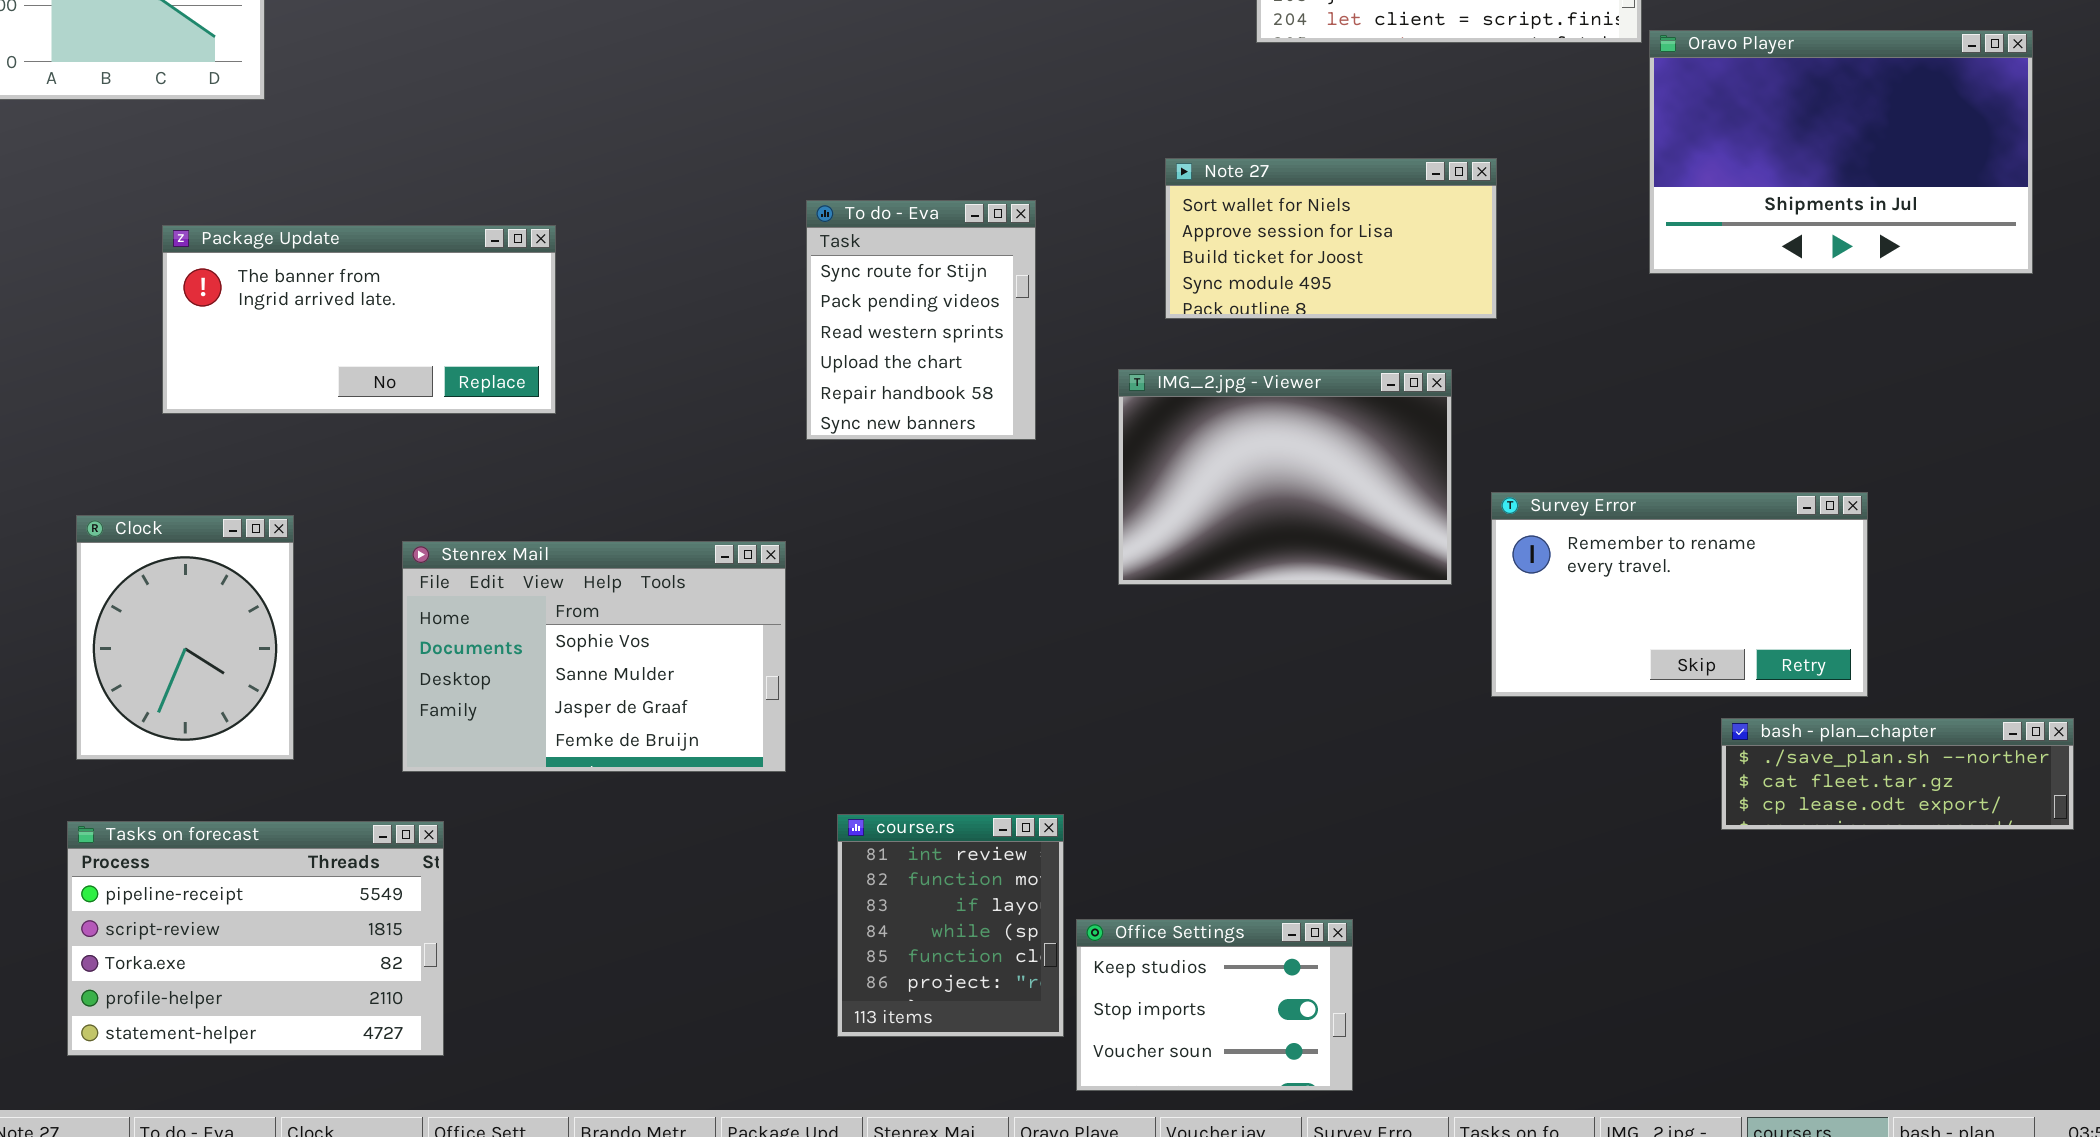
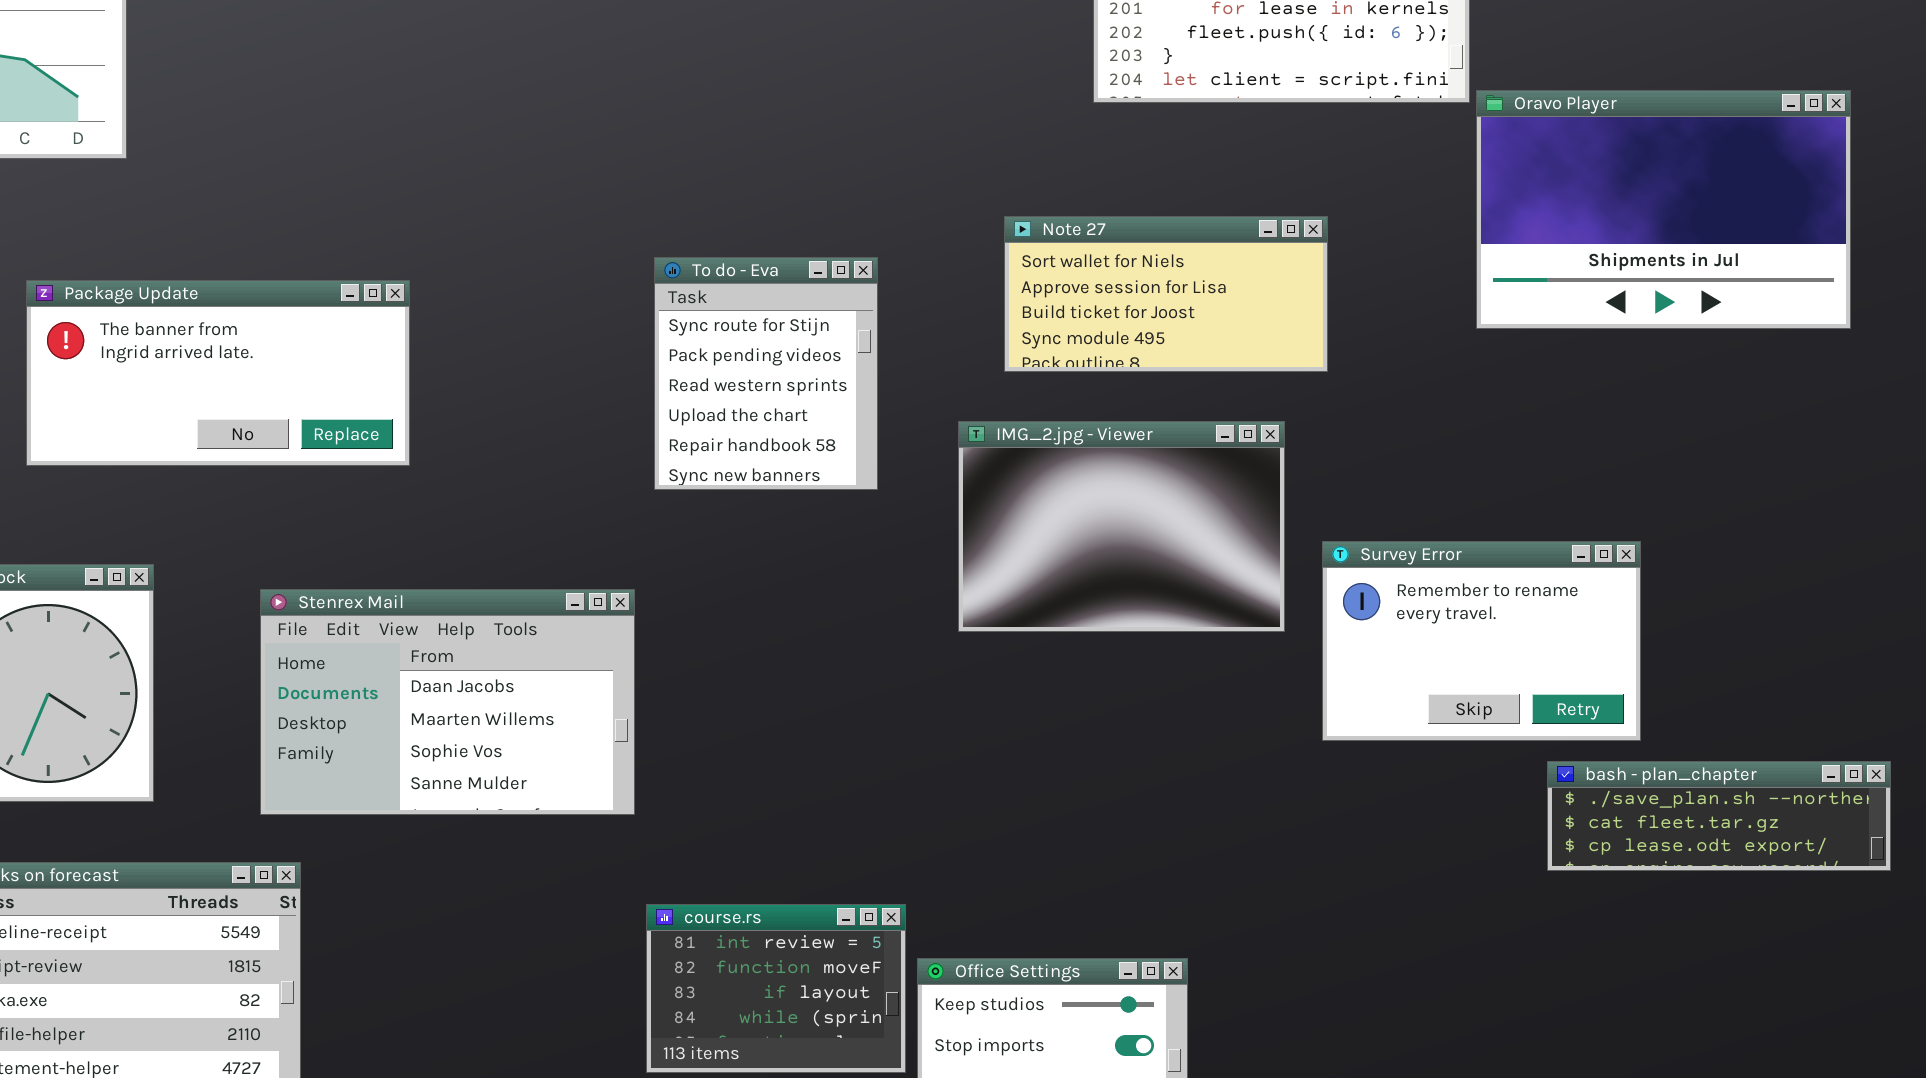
Survey Error: [1491,492,1868,697] -> [1322,541,1641,741], resized
Stenrex Mail: [402,541,786,772] -> [260,589,635,815], scrolled up 2 rows
course.rs: [837,814,1064,1037] -> [646,904,906,1073], resized

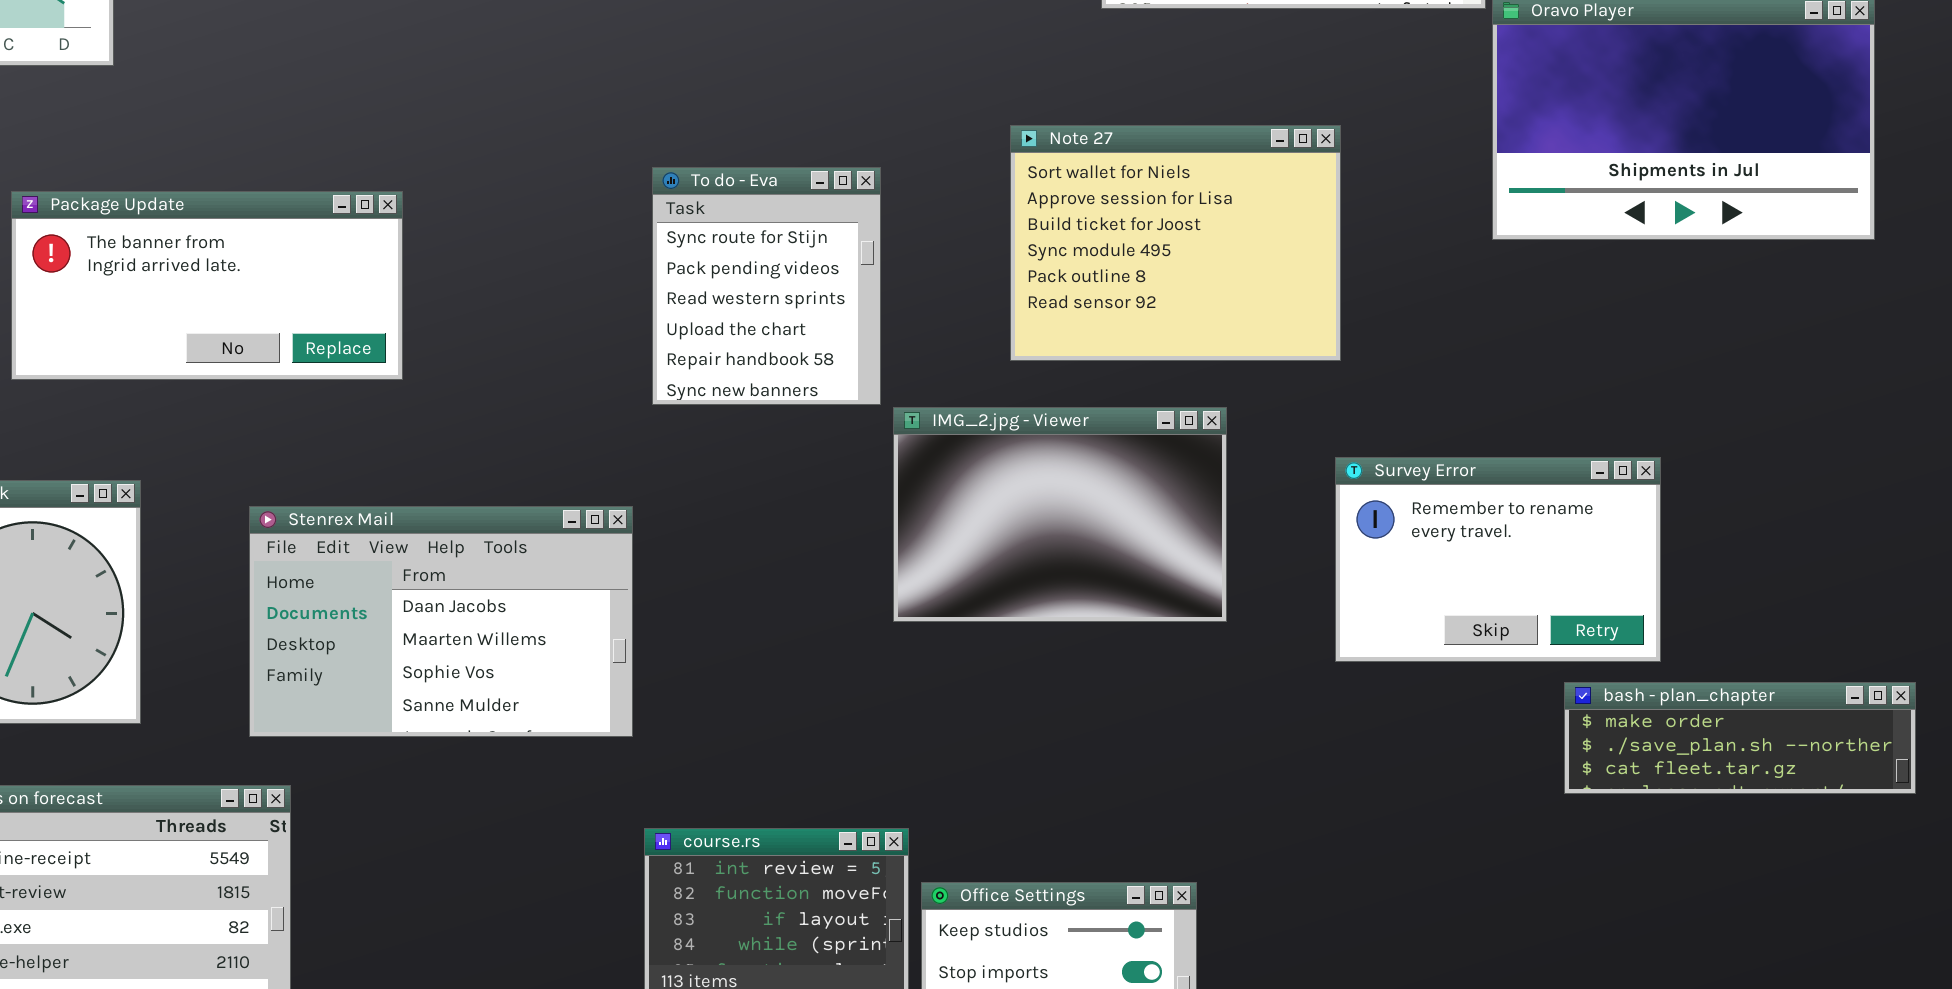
Note 27: [1004,216,1328,372] -> [1010,125,1341,361], resized
IMG_2.jpg - Viewer: [958,421,1285,632] -> [893,407,1227,622], moved
bash - plan_chapter: [1547,761,1891,871] -> [1564,682,1916,794], scrolled up 1 row

